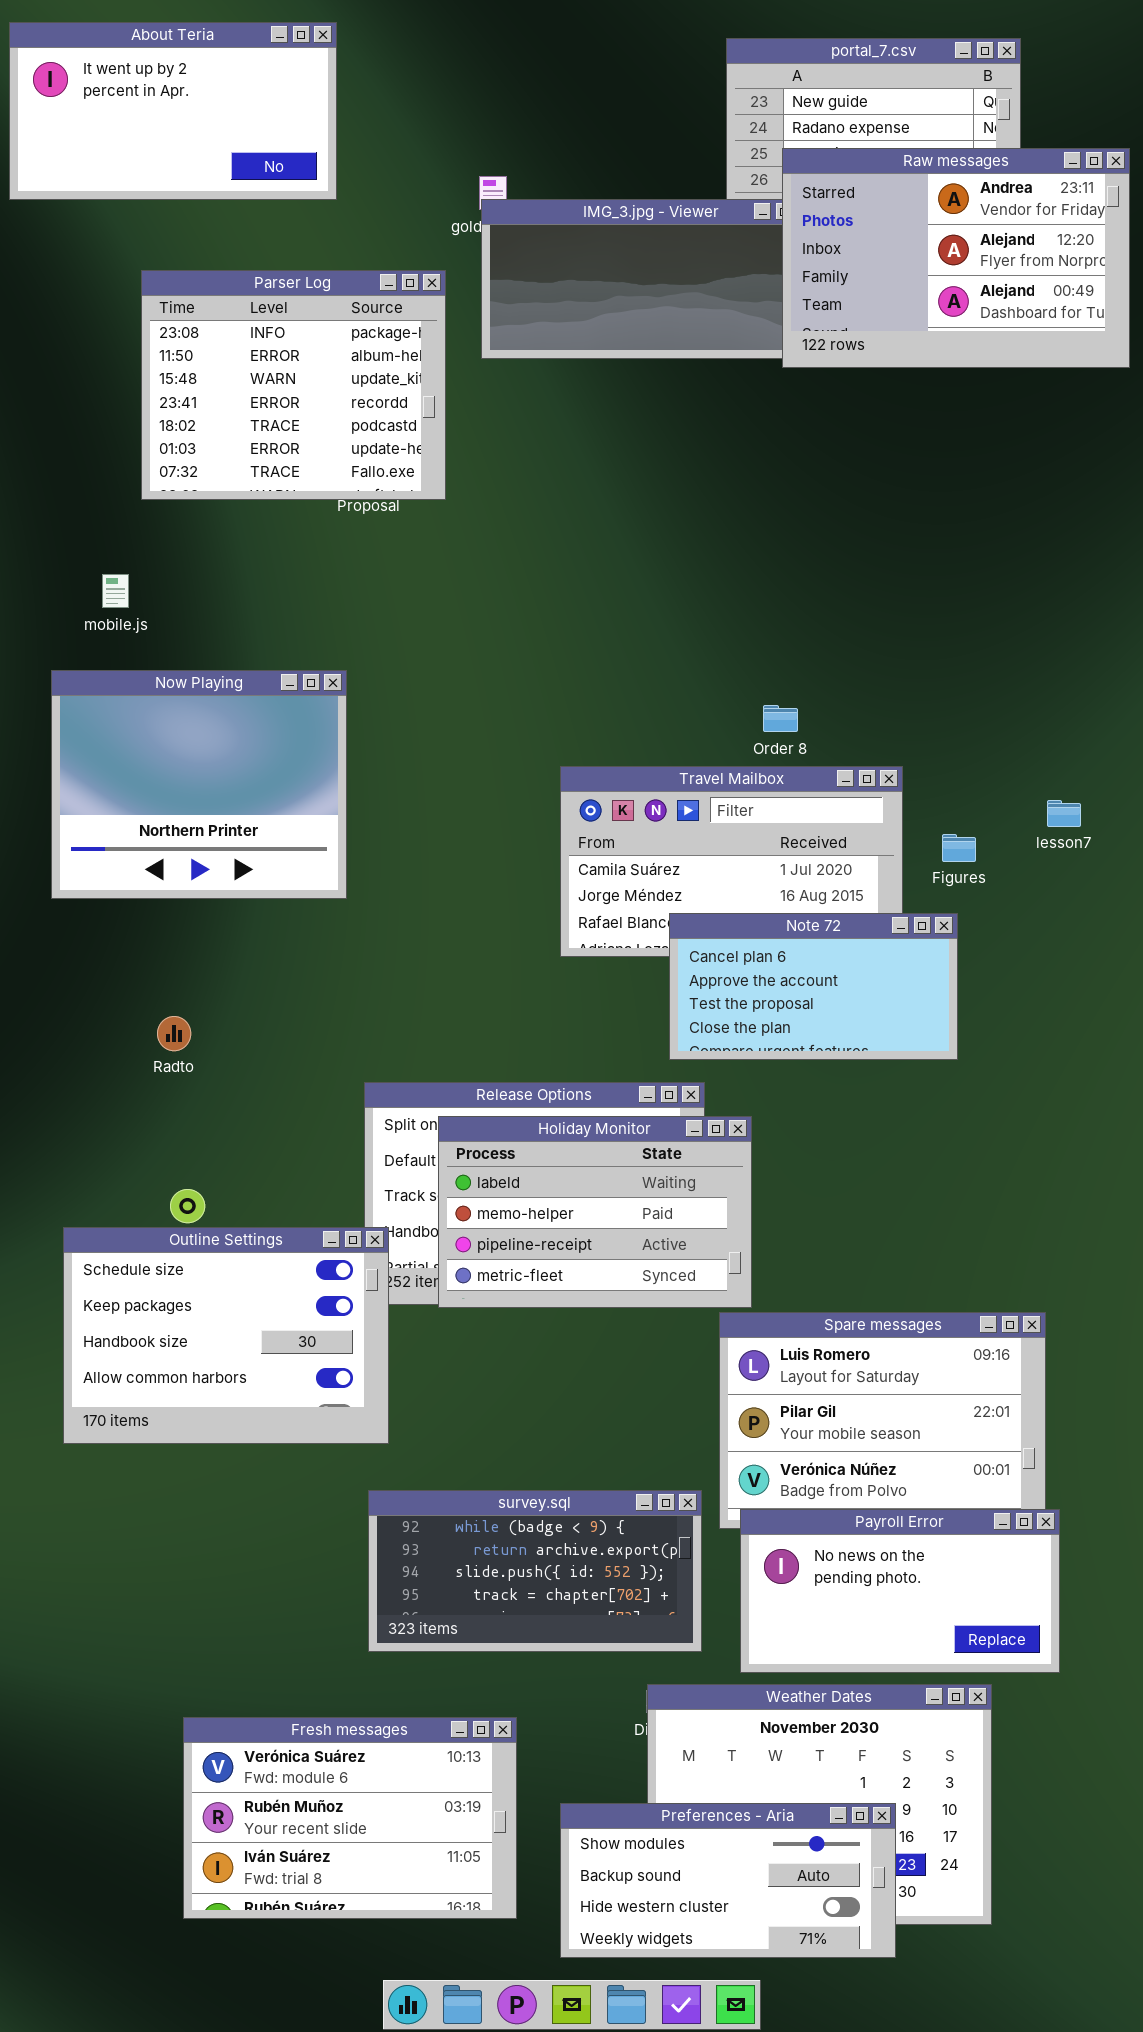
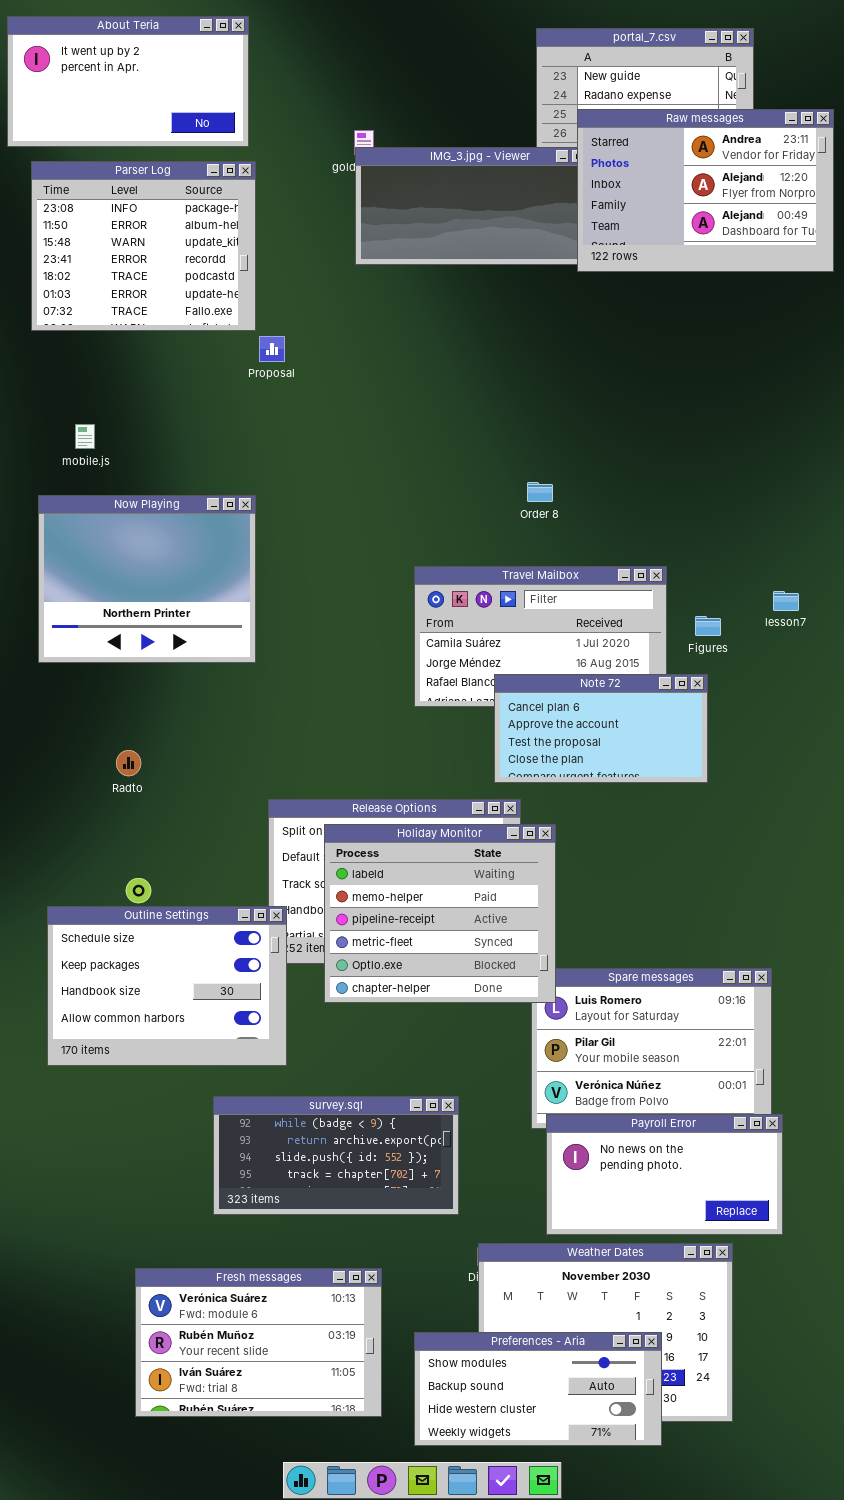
Parser Log: [141,270,446,500] -> [31,161,256,331], moved
Order 8: [763,705,798,732] -> [527,482,553,502], moved
Holiday Monitor: [438,1116,752,1308] -> [324,824,556,1003], resized
survey.sql: [368,1490,702,1652] -> [213,1096,459,1215], moved

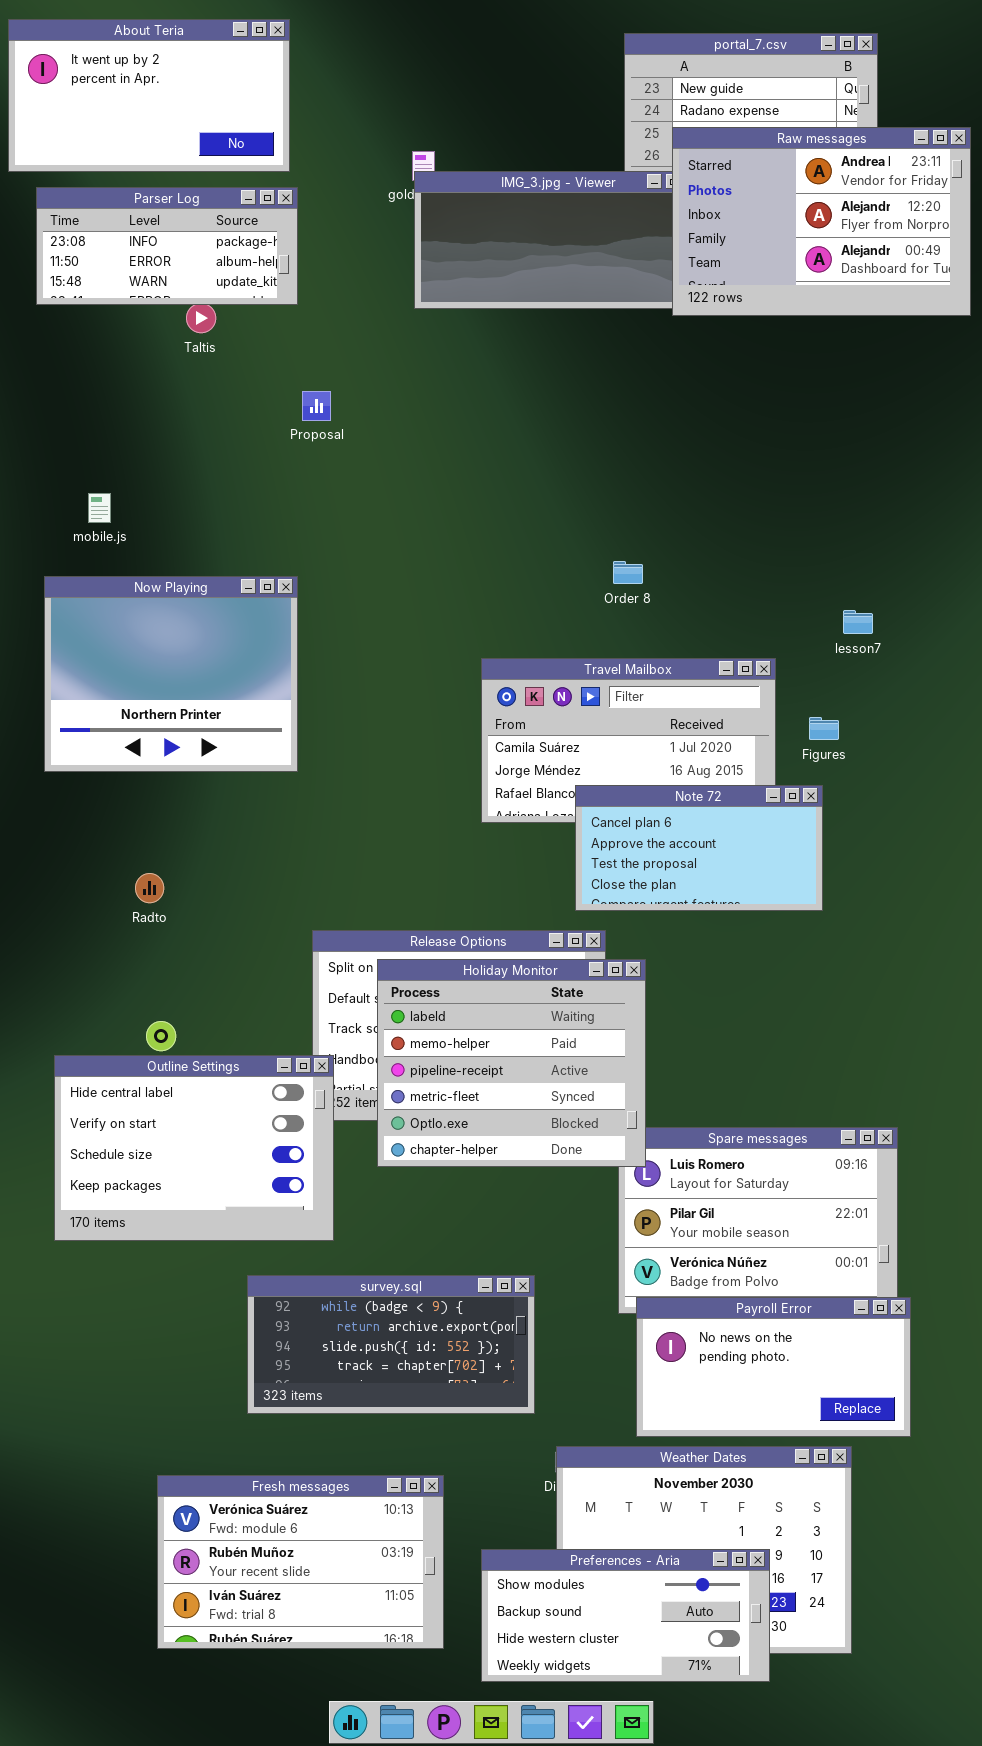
Parser Log: [31,161,256,331] -> [36,187,298,305], resized
lesson7: [773,591,799,611] -> [843,610,873,634], moved
Outline Settings: [47,906,287,1066] -> [54,1055,334,1241], scrolled up 2 rows

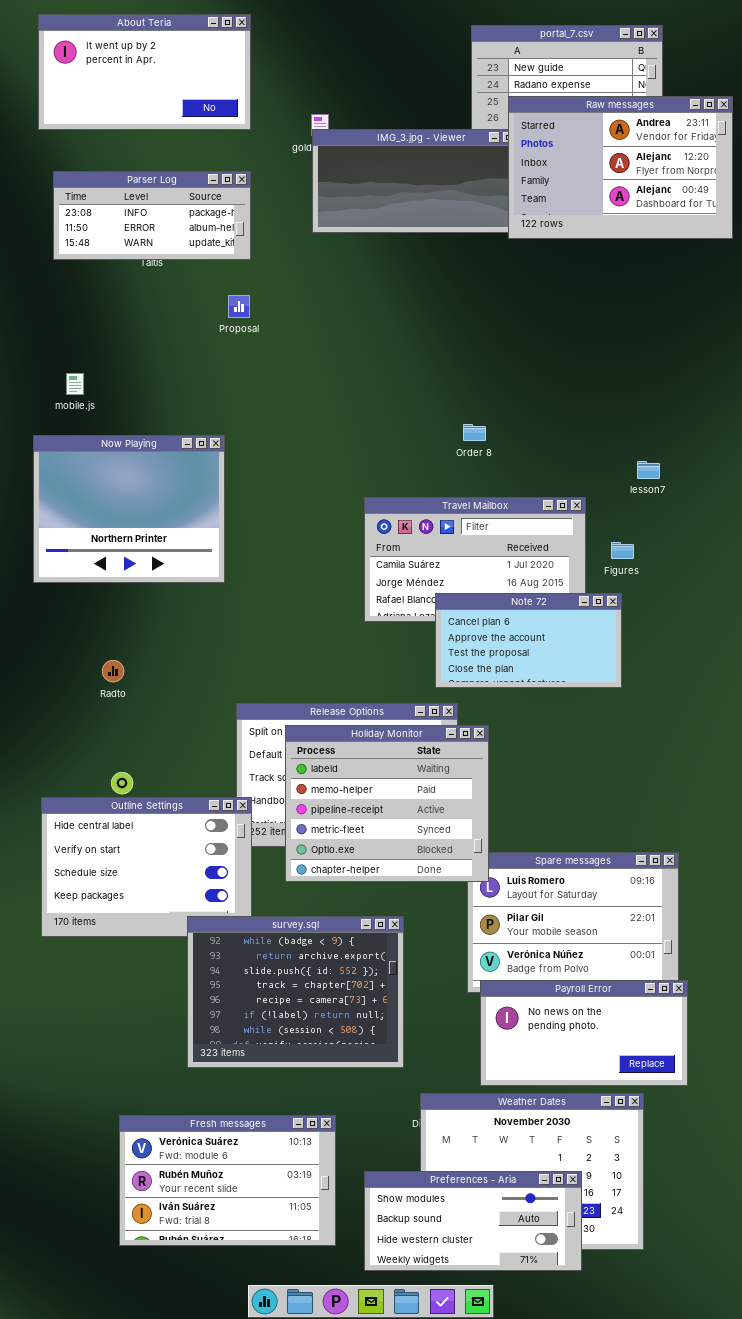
About Teria: [8,19,290,172] -> [38,14,251,130], moved
Parser Log: [36,187,298,305] -> [53,171,251,260], moved
survey.sql: [247,1275,535,1414] -> [187,916,404,1068], resized

